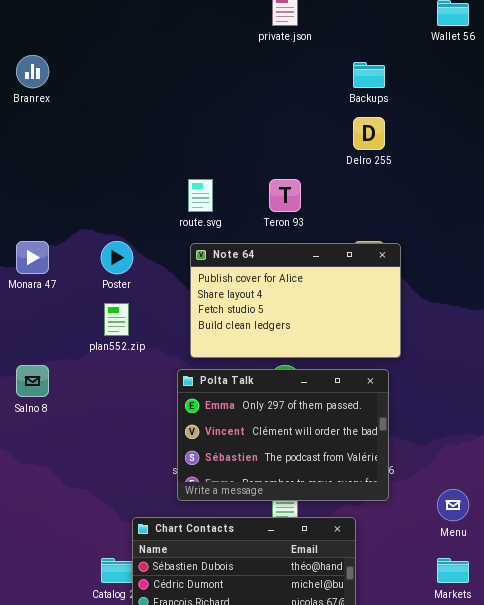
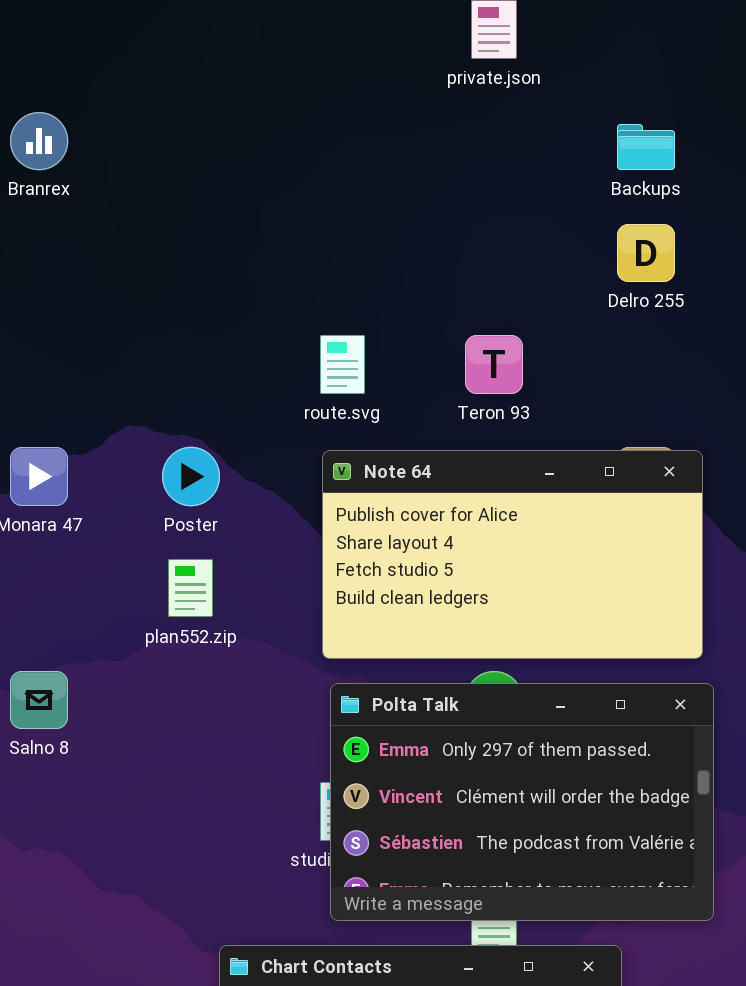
Polta Talk: [177,369,389,501] -> [330,683,714,921], moved

